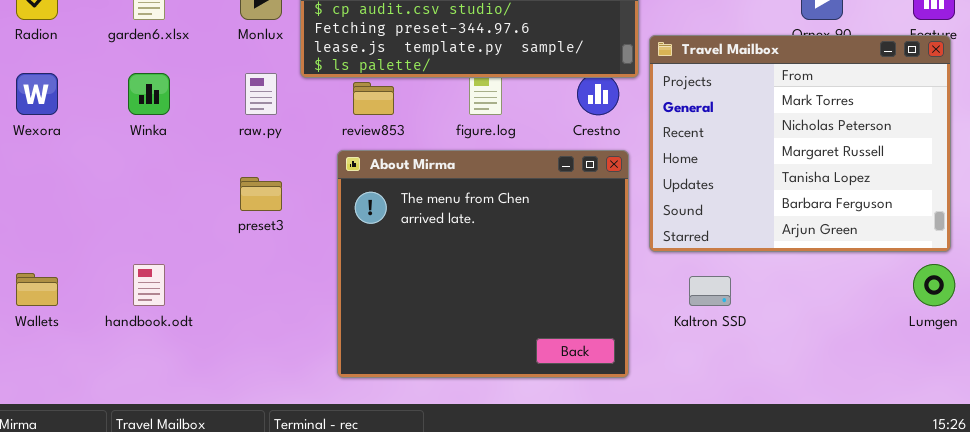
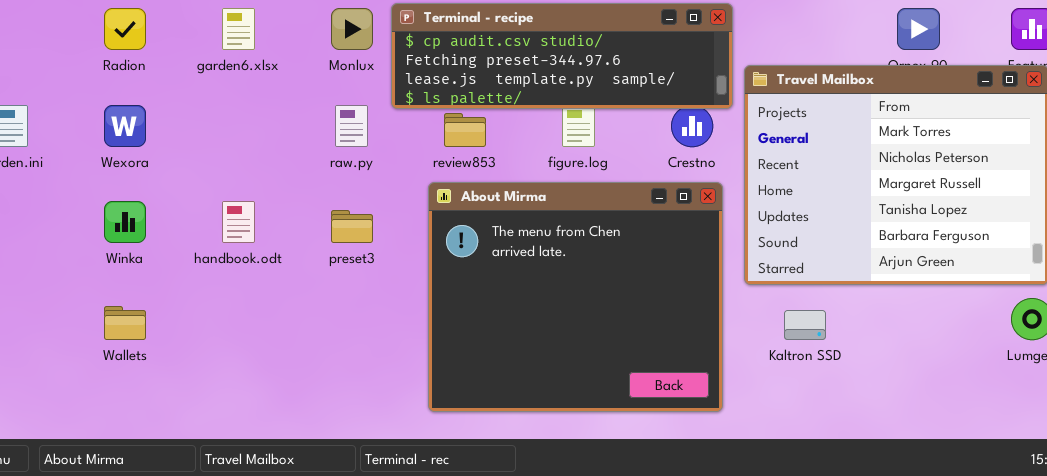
Winka: [128,73,170,115] -> [104,201,146,243], moved
handbook.odt: [133,264,165,306] -> [222,201,255,243], moved

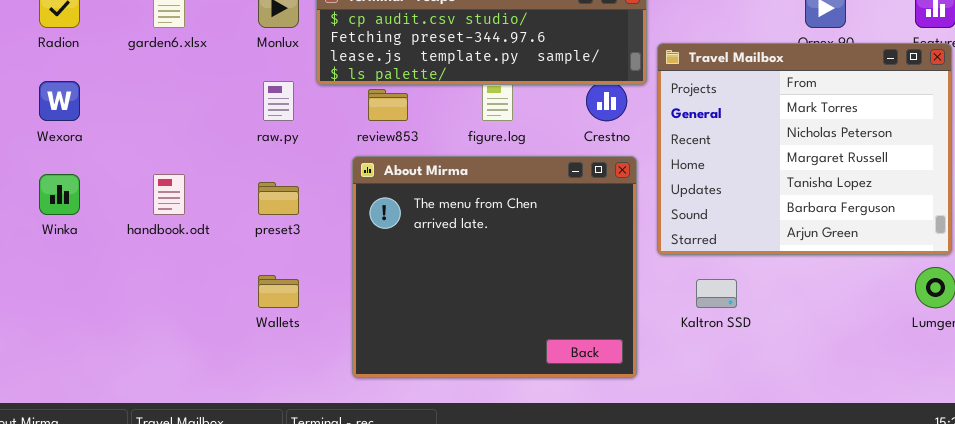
Wallets: [104,306,146,340] -> [258,275,299,308], moved

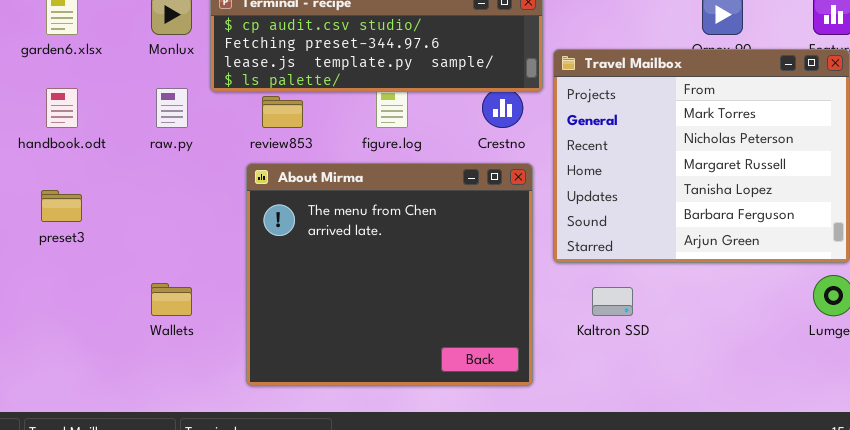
handbook.odt: [153,174,185,215] -> [46,88,78,128], moved
preset3: [258,182,299,215] -> [41,190,82,222], moved

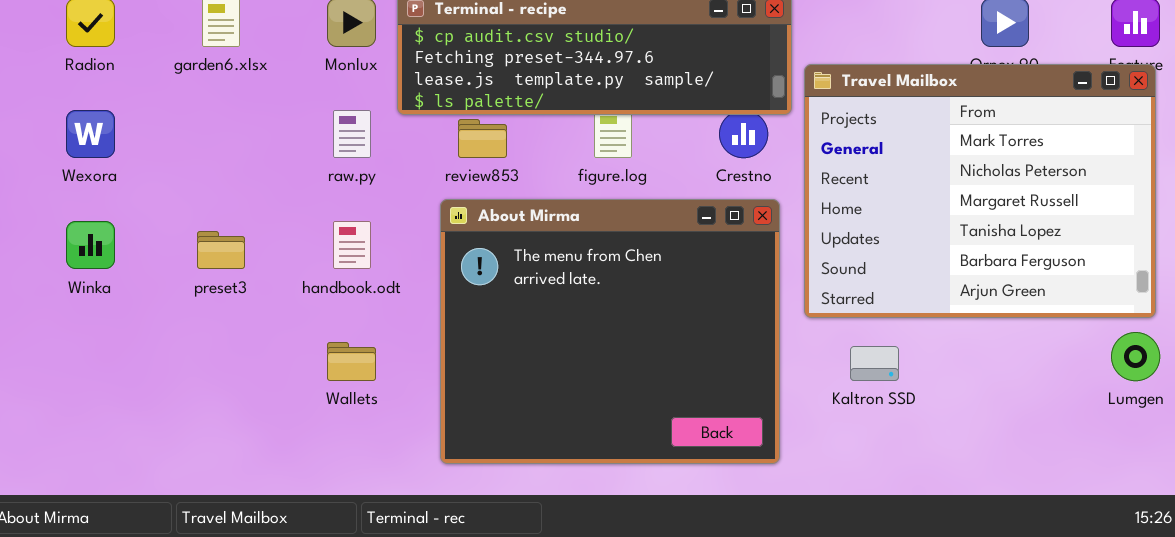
handbook.odt: [46,88,78,128] -> [333,221,371,269], moved

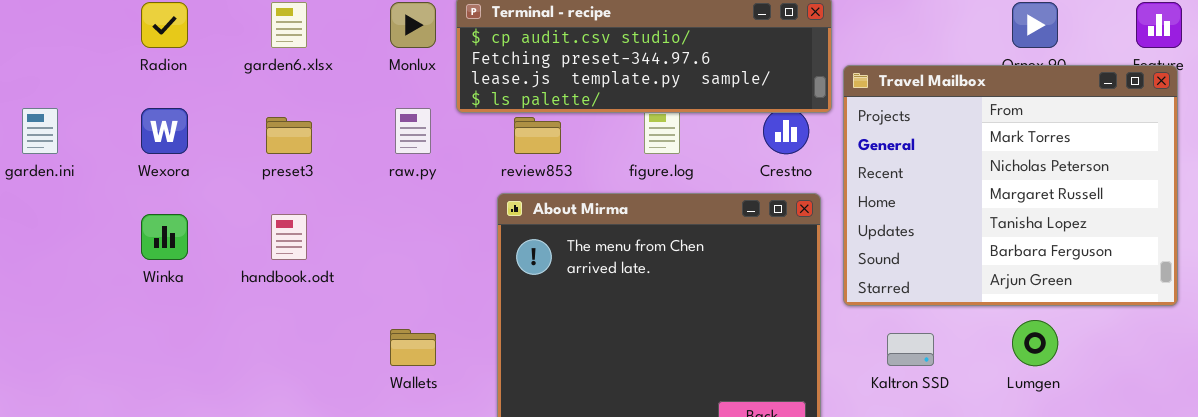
handbook.odt: [333,221,371,269] -> [271,214,307,260], moved
preset3: [197,231,245,269] -> [266,117,312,154], moved
Lumgen: [1111,332,1160,381] -> [1012,320,1058,366], moved

